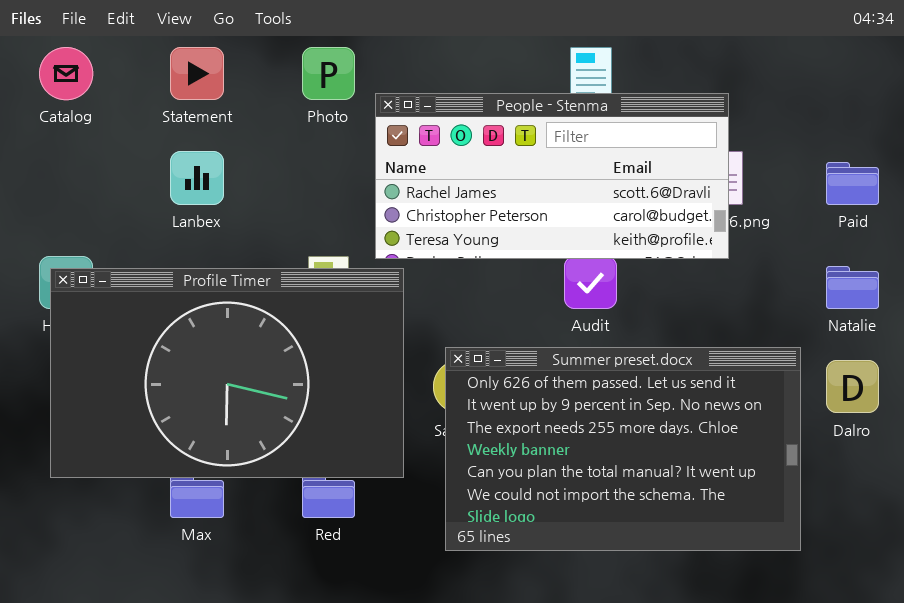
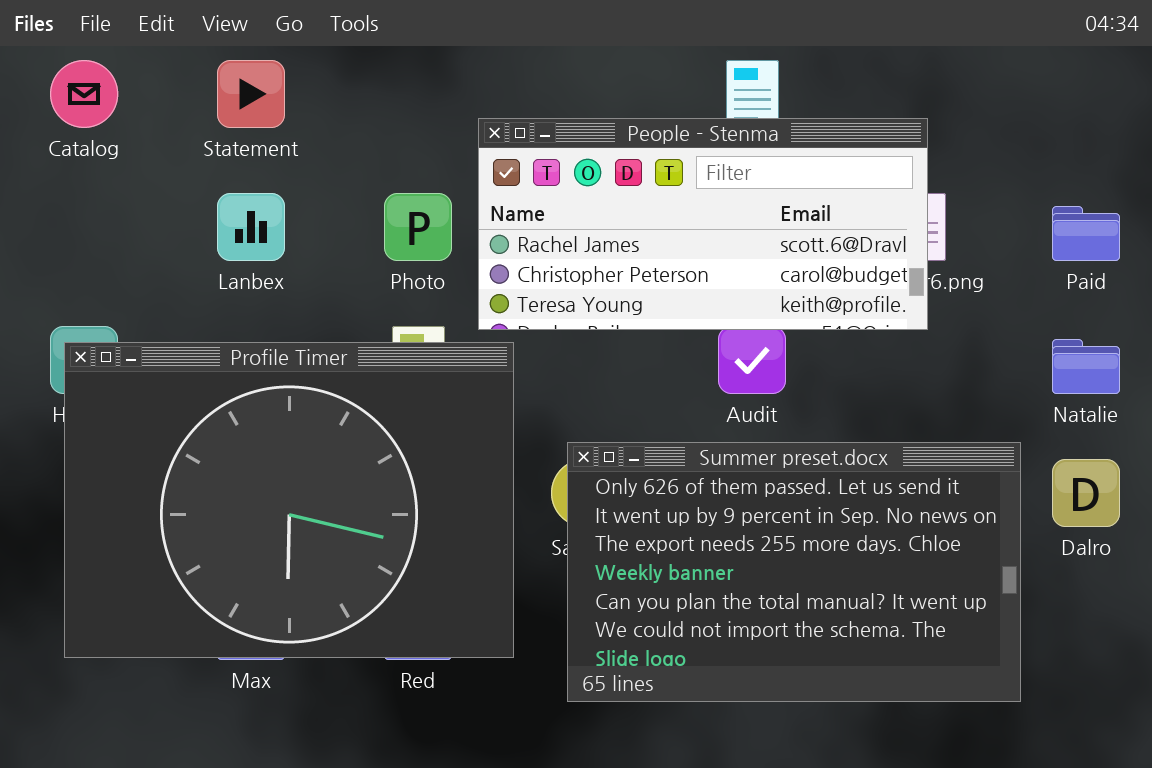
Photo: [302,47,355,100] -> [384,193,452,261], moved
Profile Timer: [50,268,404,478] -> [64,342,514,658], resized

